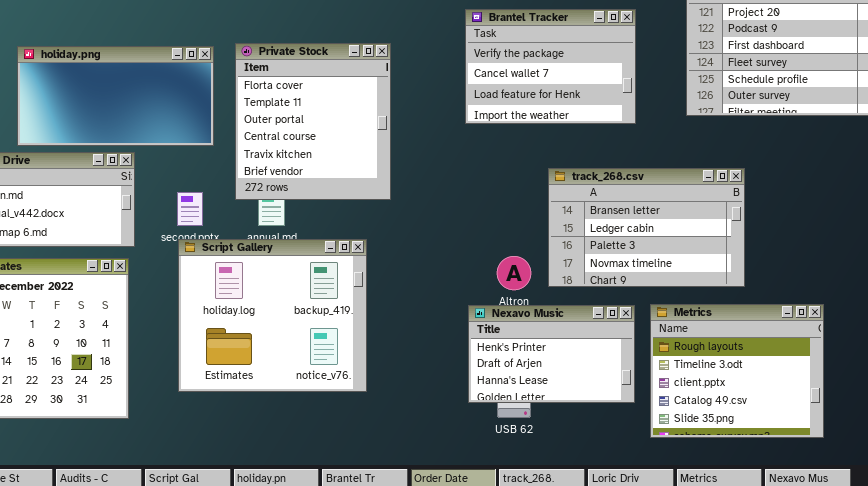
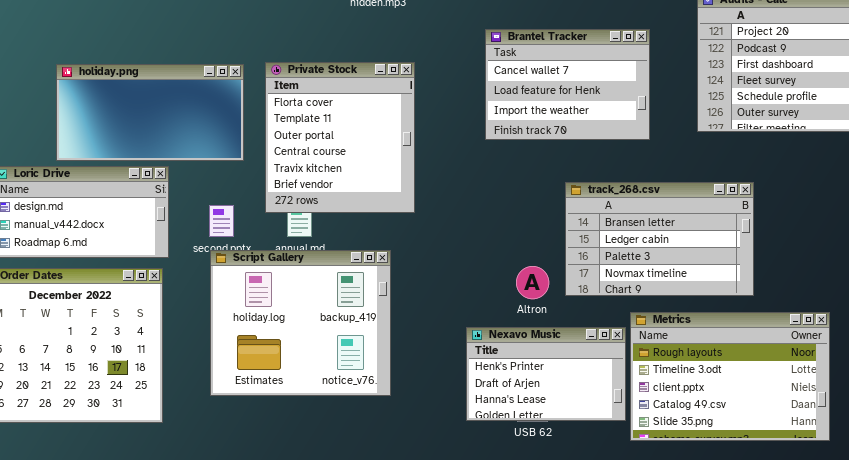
Brantel Tracker: [465,9,636,124] -> [485,29,650,140], scrolled down 1 row
Metrics: [650,304,824,438] -> [630,312,830,441], resized
Nexavo Music: [468,305,635,403] -> [466,327,626,421], moved

